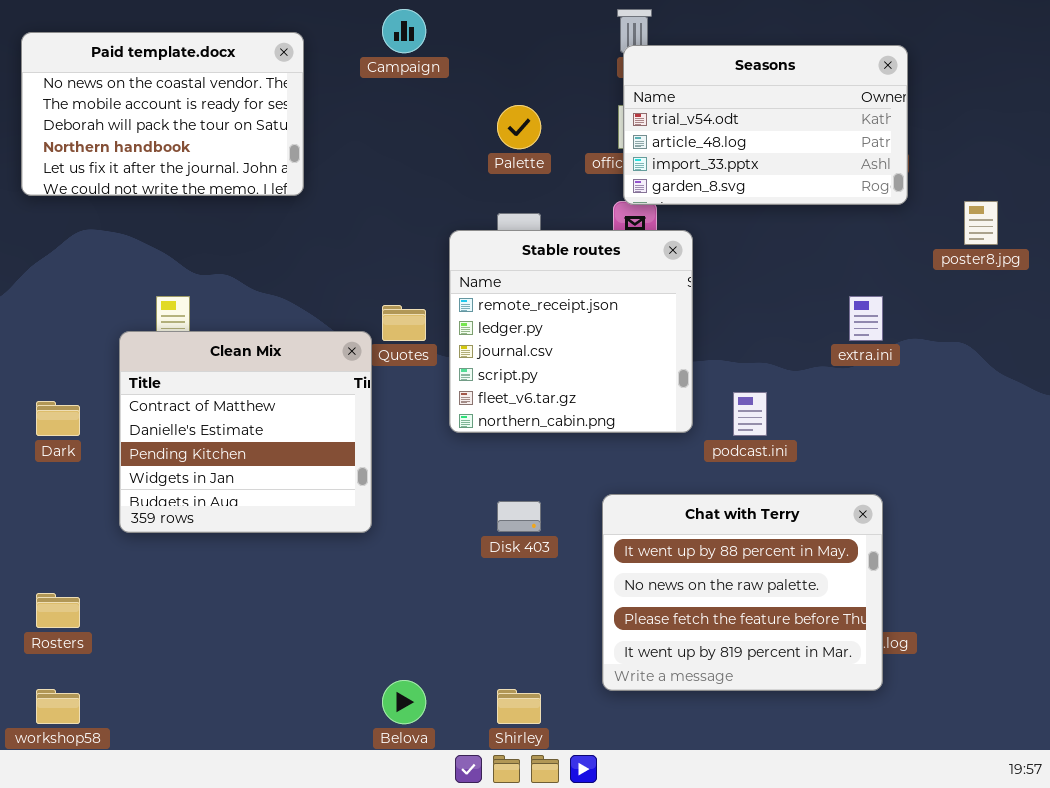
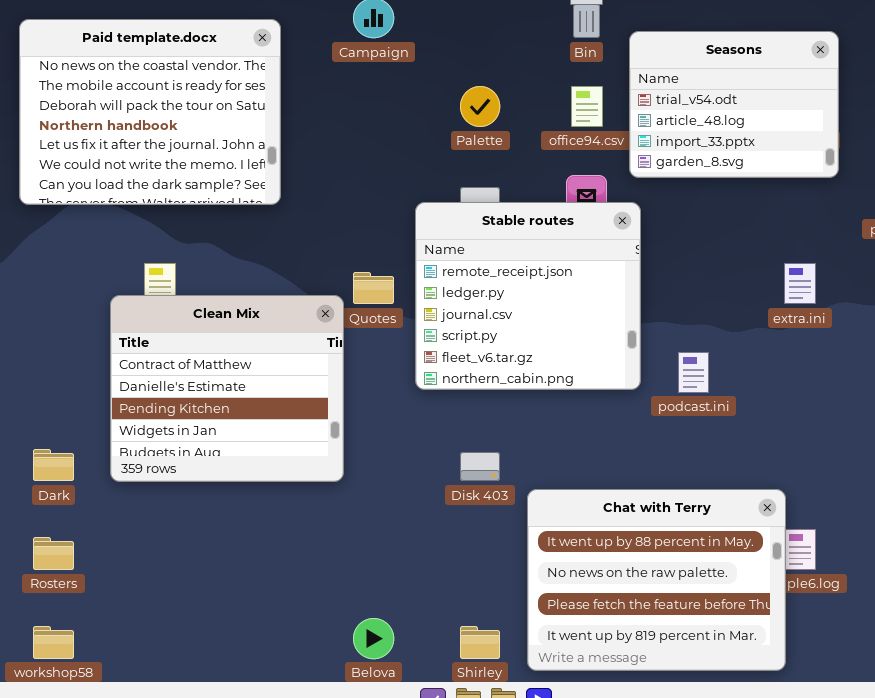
Paid template.docx: [21,32,304,196] -> [19,19,281,205], resized
Seasons: [623,45,908,205] -> [629,31,839,178], resized
Dark: [36,401,80,436] -> [33,449,74,481], moved
Chat with Terry: [602,494,883,691] -> [527,489,786,671], moved

